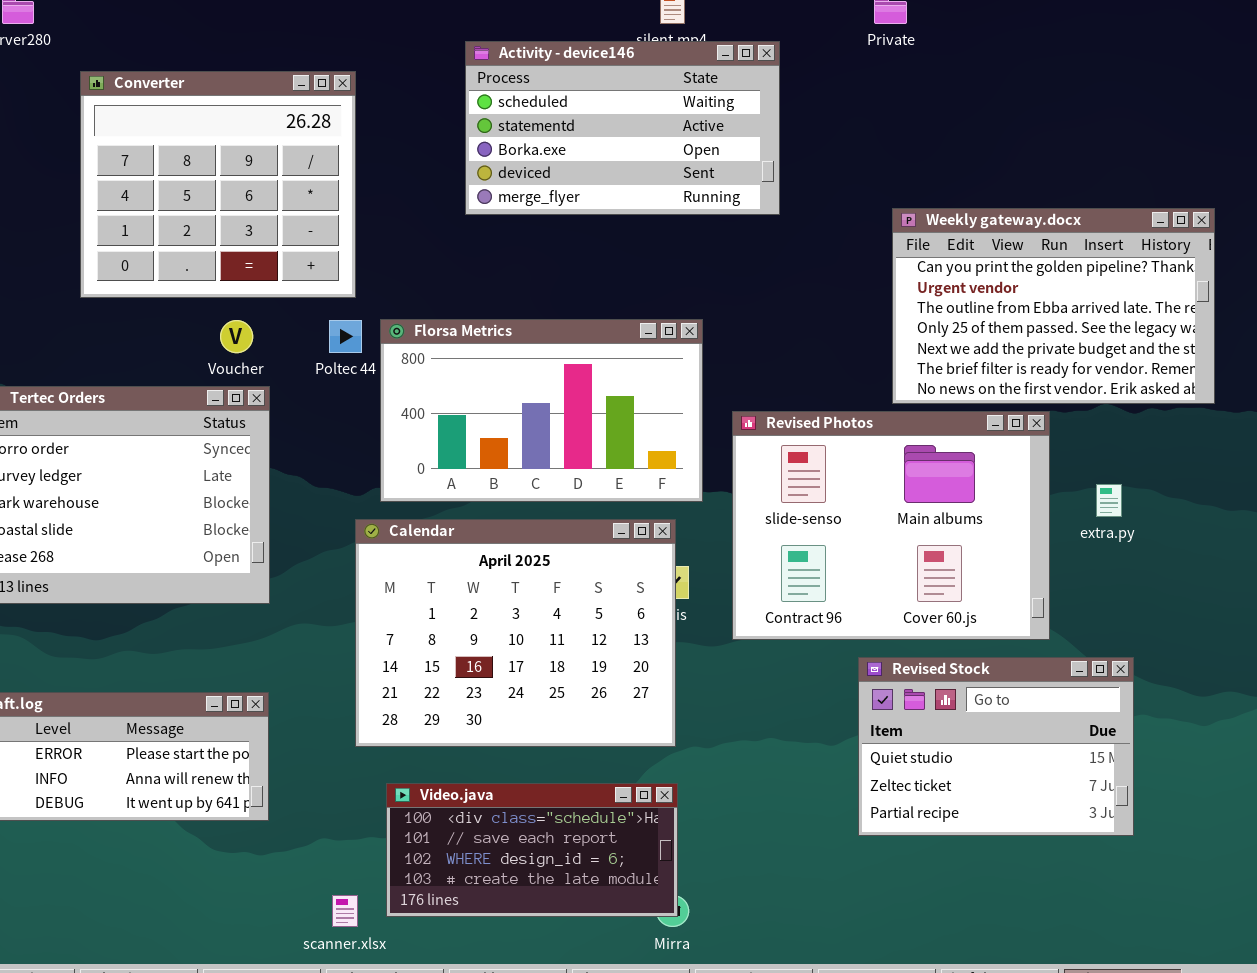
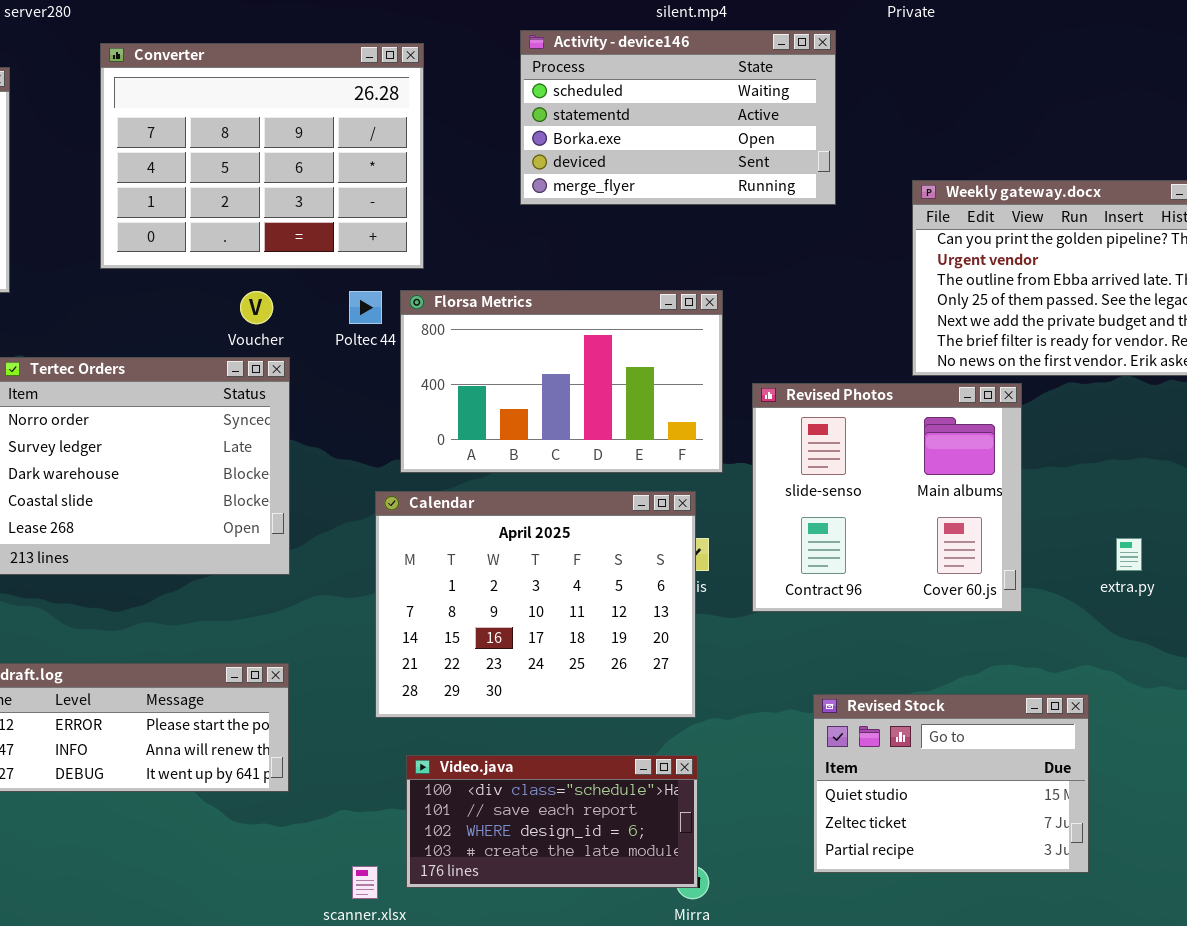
Activity - device146: [465,41,780,215] -> [520,30,836,205], moved
Converter: [80,71,356,298] -> [100,43,424,269], resized
Revised Photos: [732,411,1050,640] -> [752,383,1022,612], resized
extra.py: [1096,484,1122,517] -> [1116,538,1142,571], moved
Revised Stock: [858,657,1134,836] -> [813,694,1089,873], moved

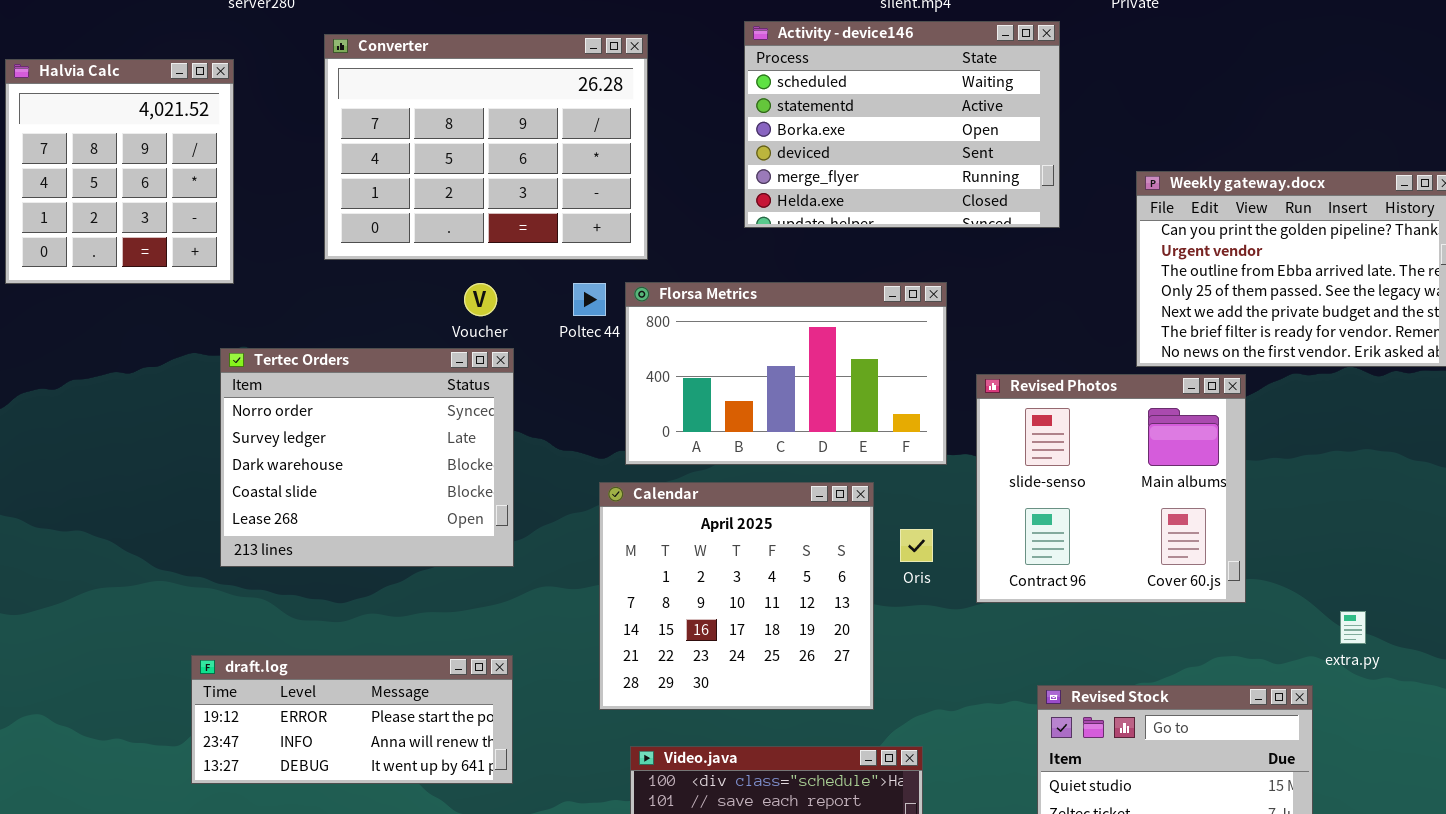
Activity - device146: [520,30,836,205] -> [744,21,1060,228], resized
Calendar: [375,491,696,718] -> [599,482,874,710], resized
extra.py: [1116,538,1142,571] -> [1340,611,1366,644], moved

